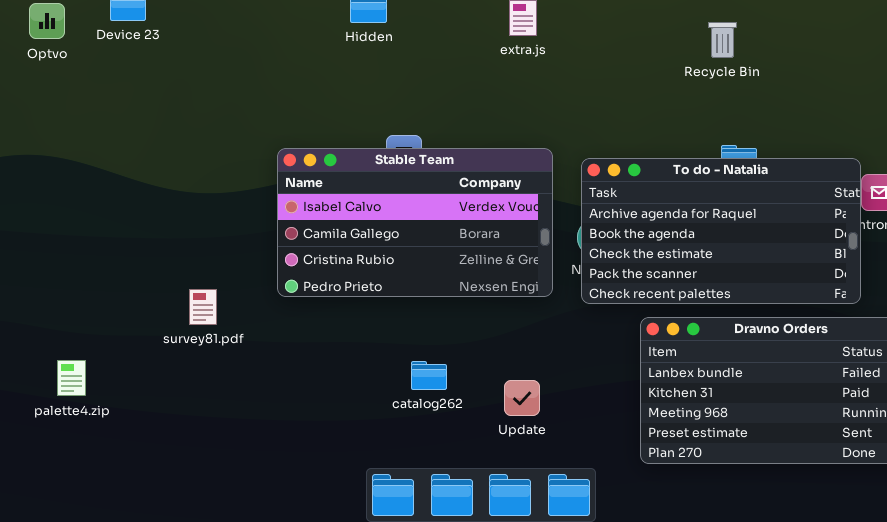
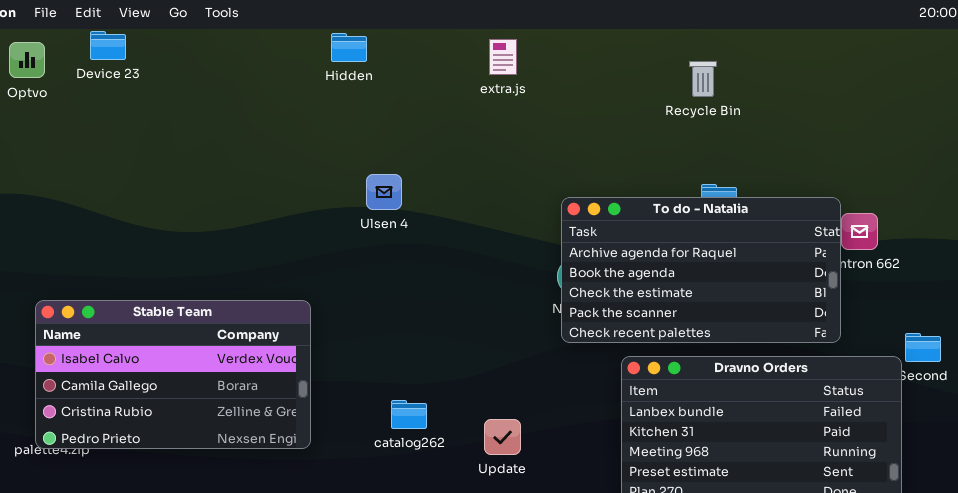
Stable Team: [277,148,553,297] -> [35,300,311,449], moved

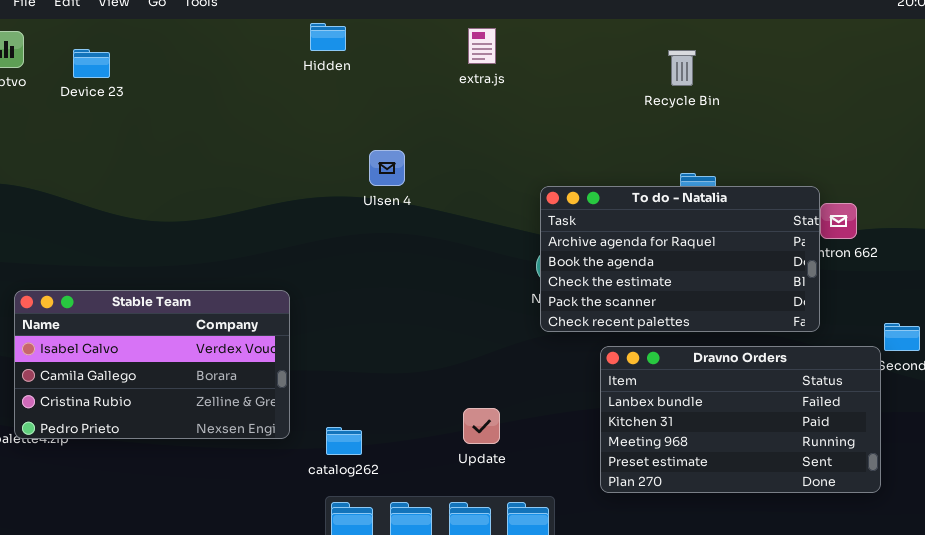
Device 23: [90,31,126,60] -> [73,49,110,78], moved
Ulsen 4: [366,174,402,210] -> [369,150,405,186], moved
catalog262: [391,400,427,429] -> [326,427,362,455], moved

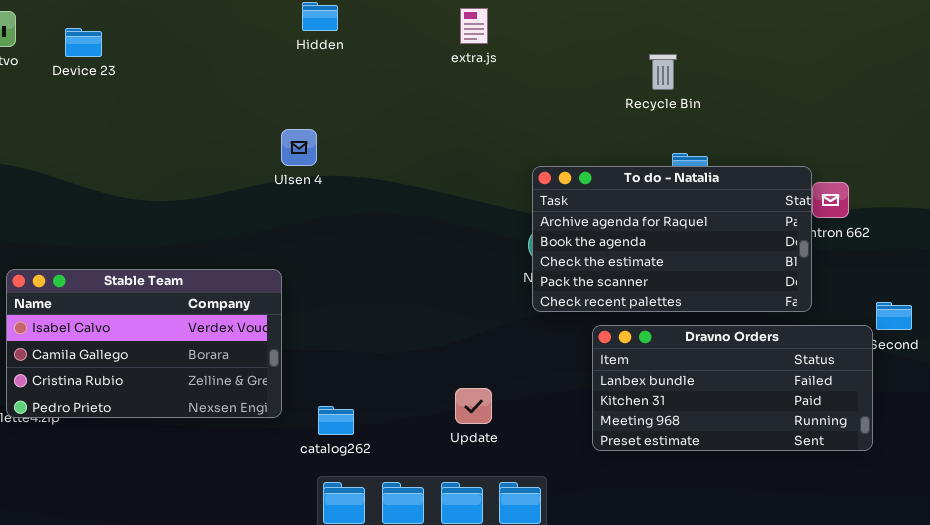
Recycle Bin: [668,50,696,86] -> [649,54,677,90], moved
Ulsen 4: [369,150,405,186] -> [281,129,317,166], moved
Dravno Orders: [600,346,881,493] -> [592,325,873,451], resized

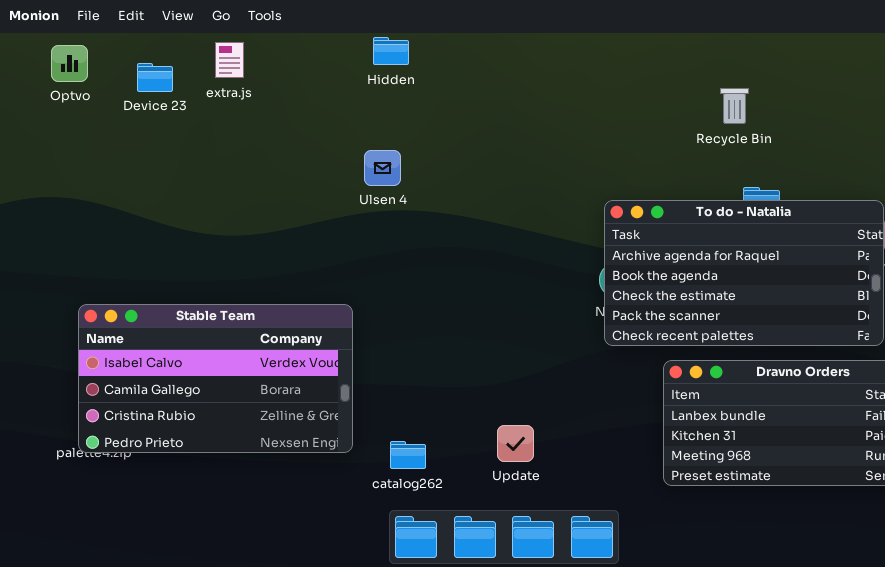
extra.js: [460,8,488,44] -> [215,42,244,78], moved
Ulsen 4: [281,129,317,166] -> [364,150,401,186], moved
Update: [455,388,492,424] -> [497,425,534,462], moved

